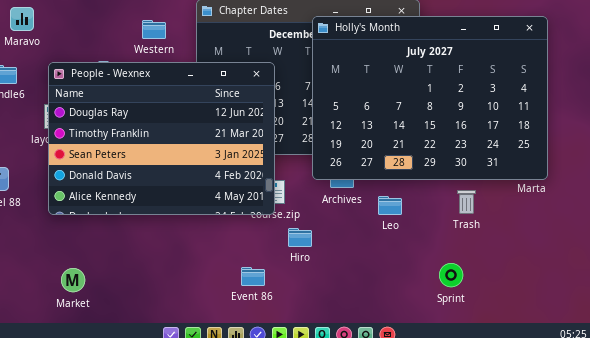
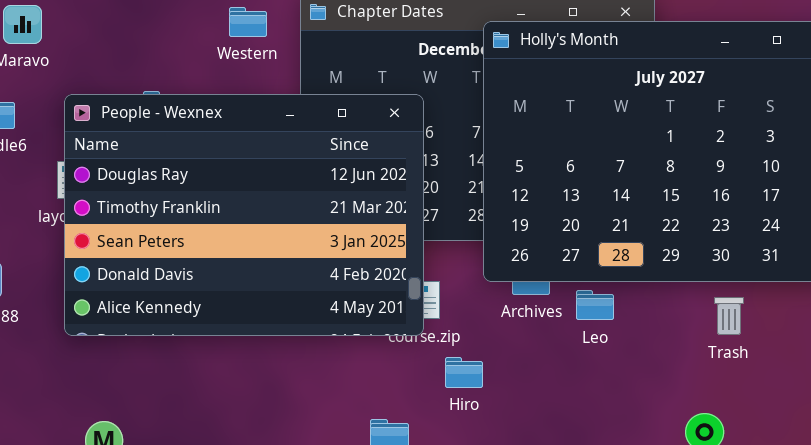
Western: [142,20,166,39] -> [229,7,267,37], moved
Leo: [378,196,402,215] -> [576,290,614,320], moved

